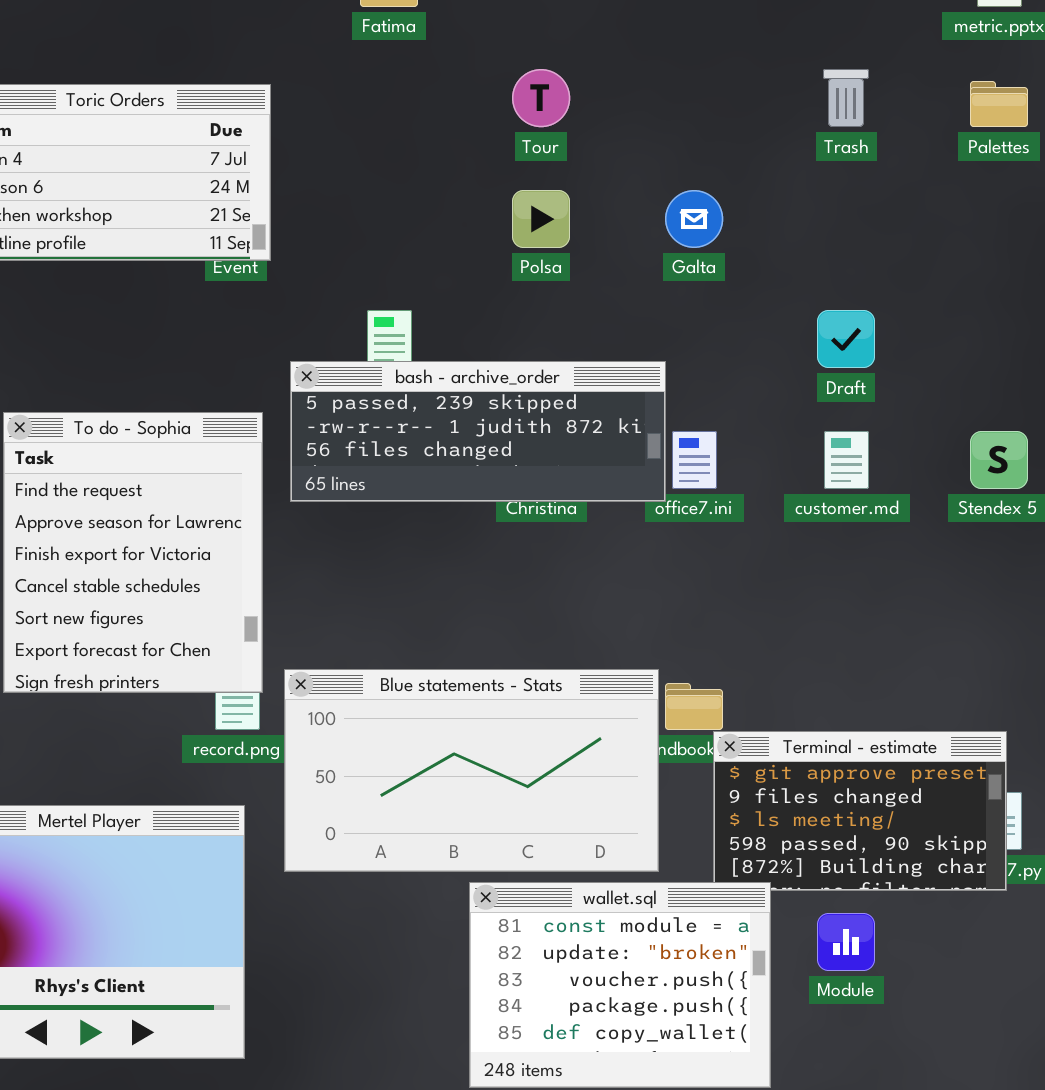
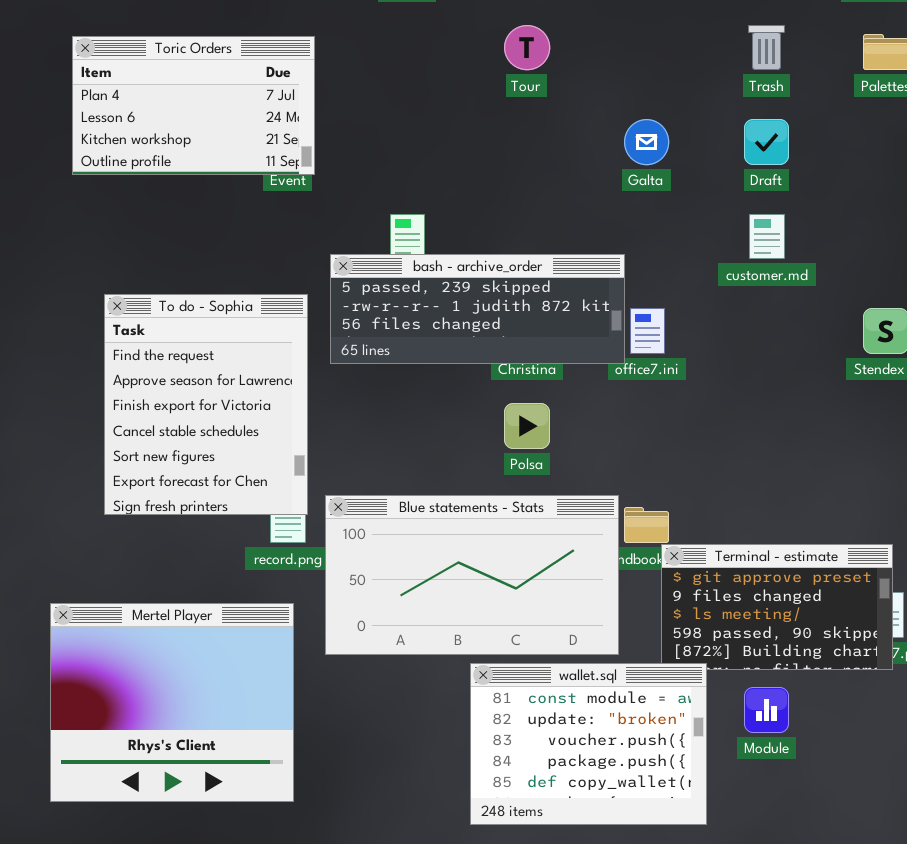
Polsa: [512,190,570,248] -> [504,403,550,449], moved
Draft: [817,310,875,368] -> [744,119,789,165], moved
customer.md: [824,431,869,489] -> [749,214,785,259], moved

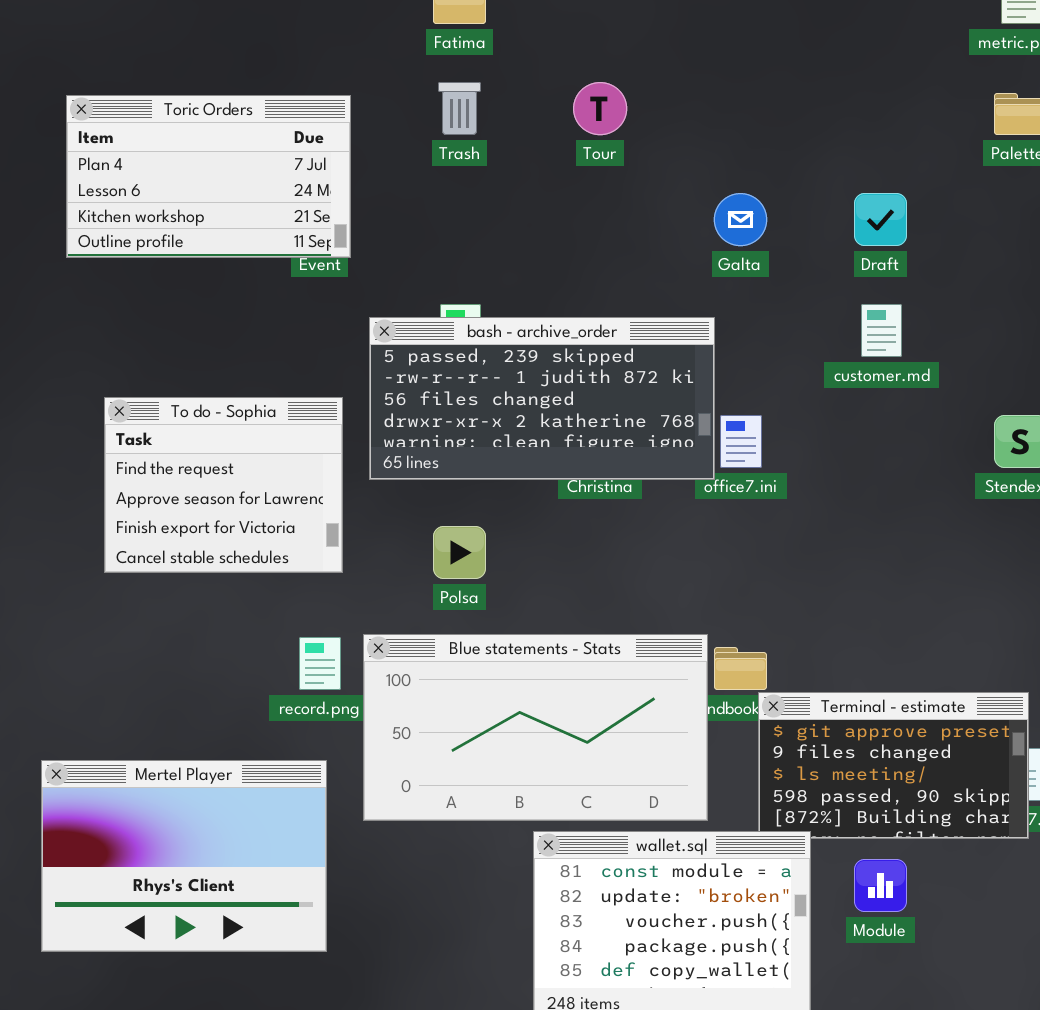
Trash: [748,25,785,70] -> [438,82,481,135], moved
bash - archive_order: [330,254,625,364] -> [369,317,715,480], resized
To do - Sophia: [104,294,308,515] -> [104,397,343,573], resized
Polsa: [504,403,550,449] -> [433,526,486,579], moved
Mertel Player: [50,603,294,802] -> [41,760,327,952], resized

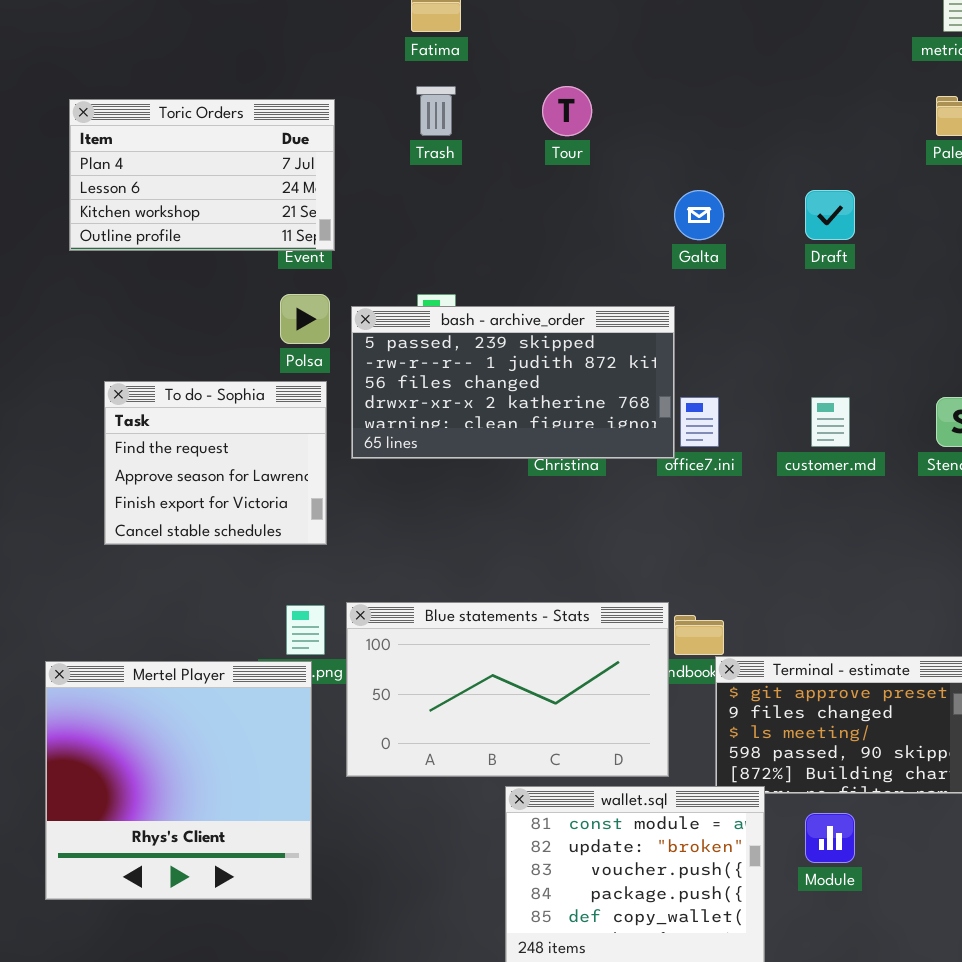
customer.md: [861,304,902,357] -> [811,397,850,447], moved
Polsa: [433,526,486,579] -> [280,294,330,344], moved
Mertel Player: [41,760,327,952] -> [45,661,312,900], resized

